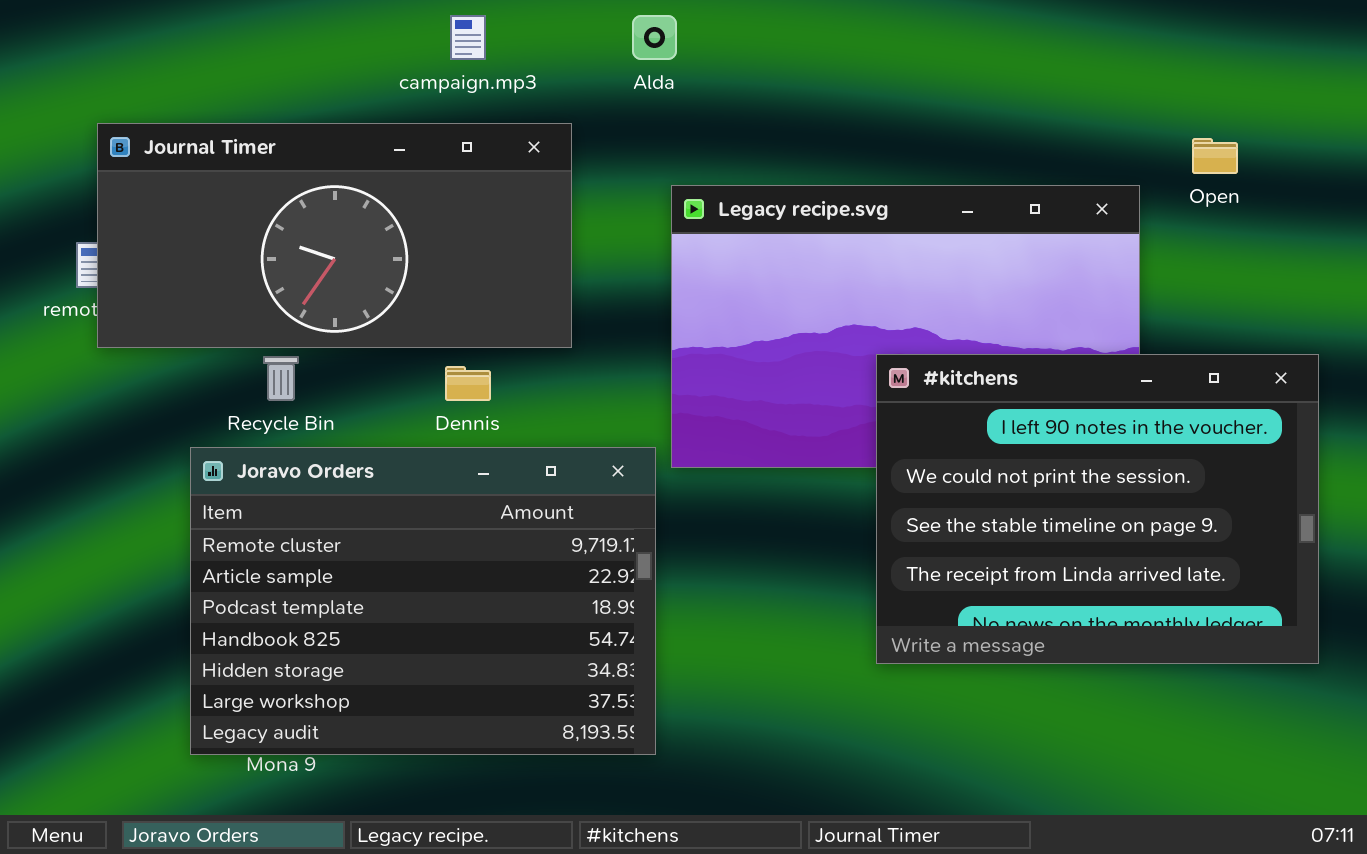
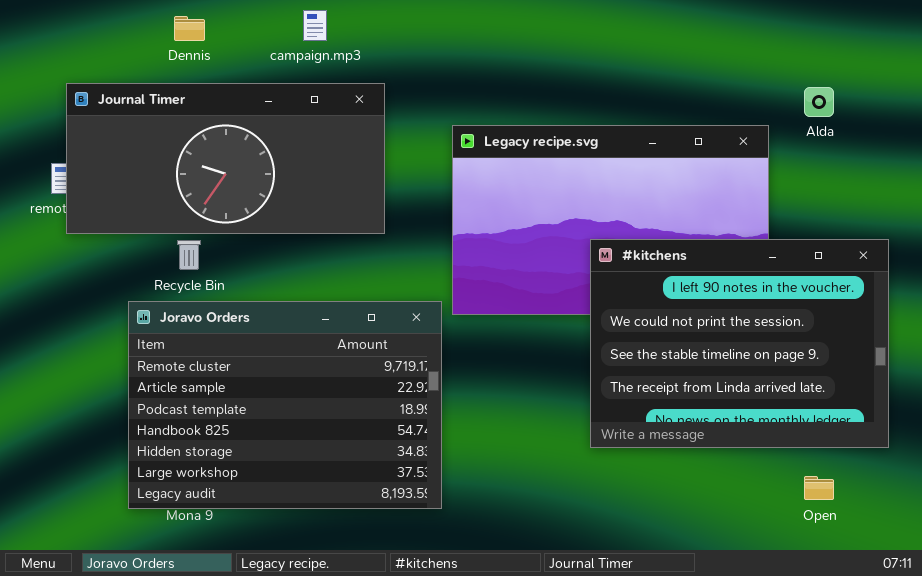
Alda: [632,15,677,60] -> [804,87,834,117], moved
Open: [1192,138,1238,174] -> [804,476,834,500], moved
Dennis: [445,366,491,401] -> [174,16,205,41], moved

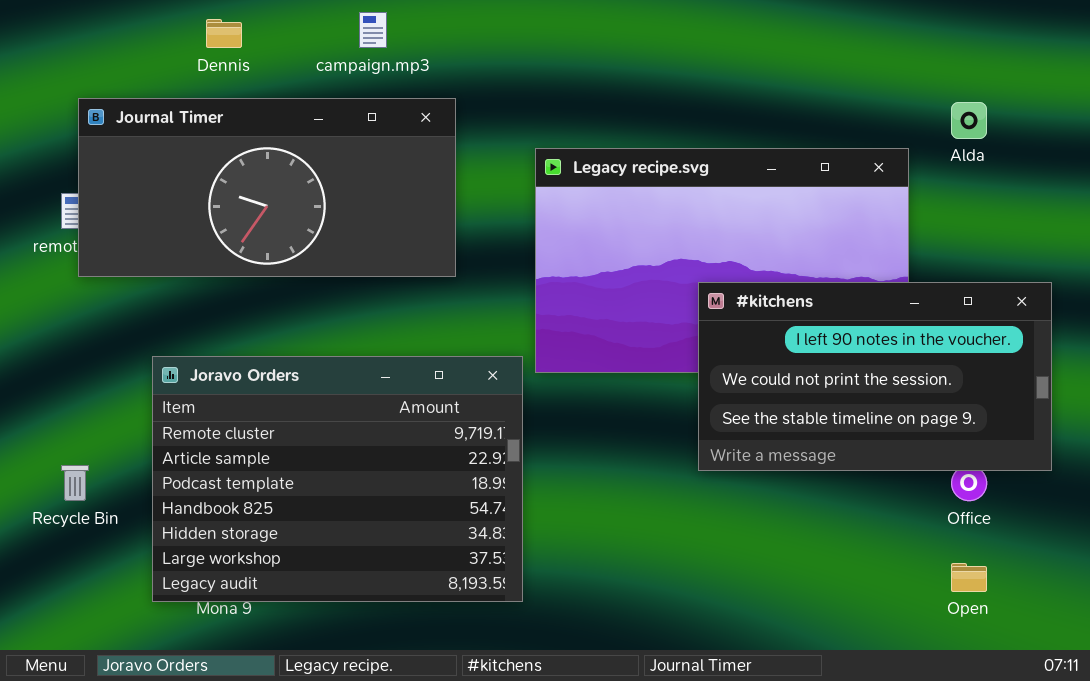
#kitchens: [590,239,889,448] -> [698,282,1052,471], resized
Recycle Bin: [177,240,201,270] -> [61,465,89,501], moved

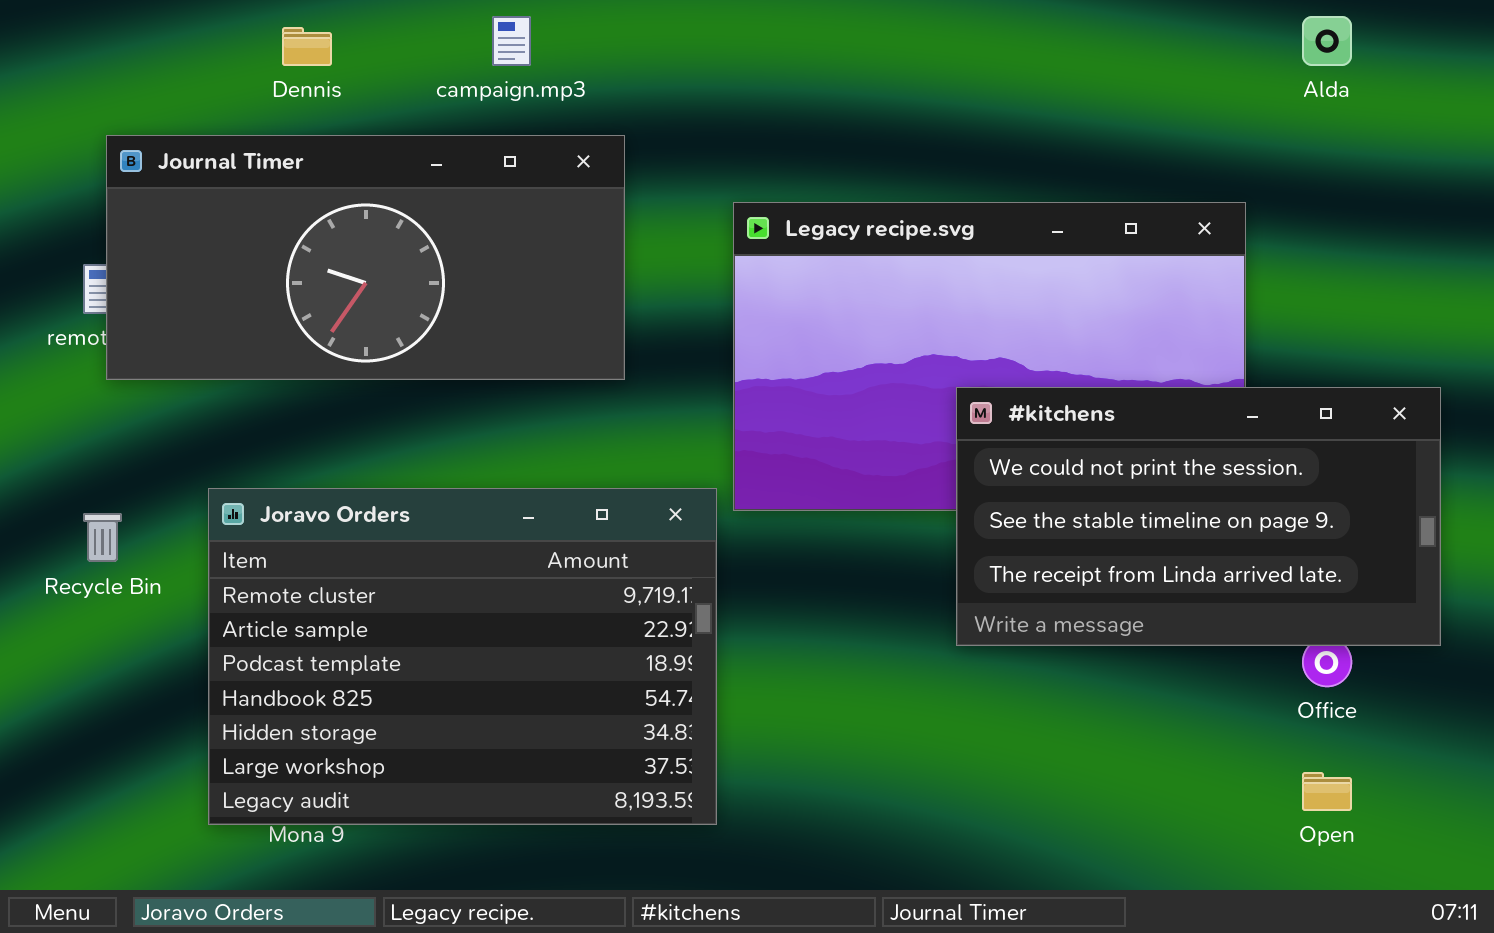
Alda: [951,102,987,139] -> [1302,16,1352,66], moved
#kitchens: [698,282,1052,471] -> [956,387,1441,646], scrolled down 1 row
Recycle Bin: [61,465,89,501] -> [83,513,122,562], moved

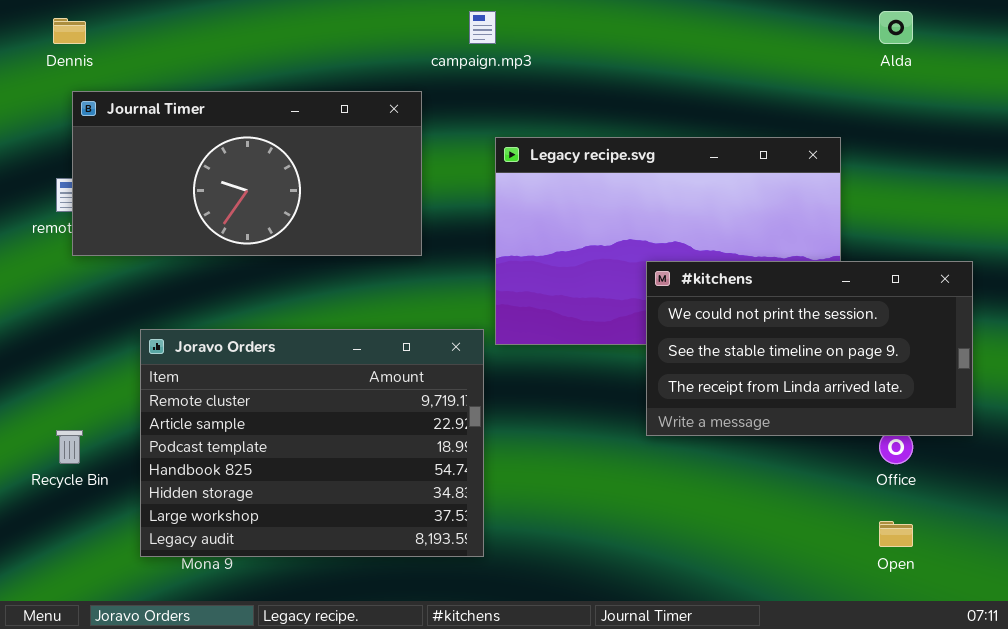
campaign.mp3: [492,16,531,66] -> [469,11,496,44], moved
Dennis: [282,27,332,66] -> [53,18,86,44], moved
Recycle Bin: [83,513,122,562] -> [56,430,83,464], moved

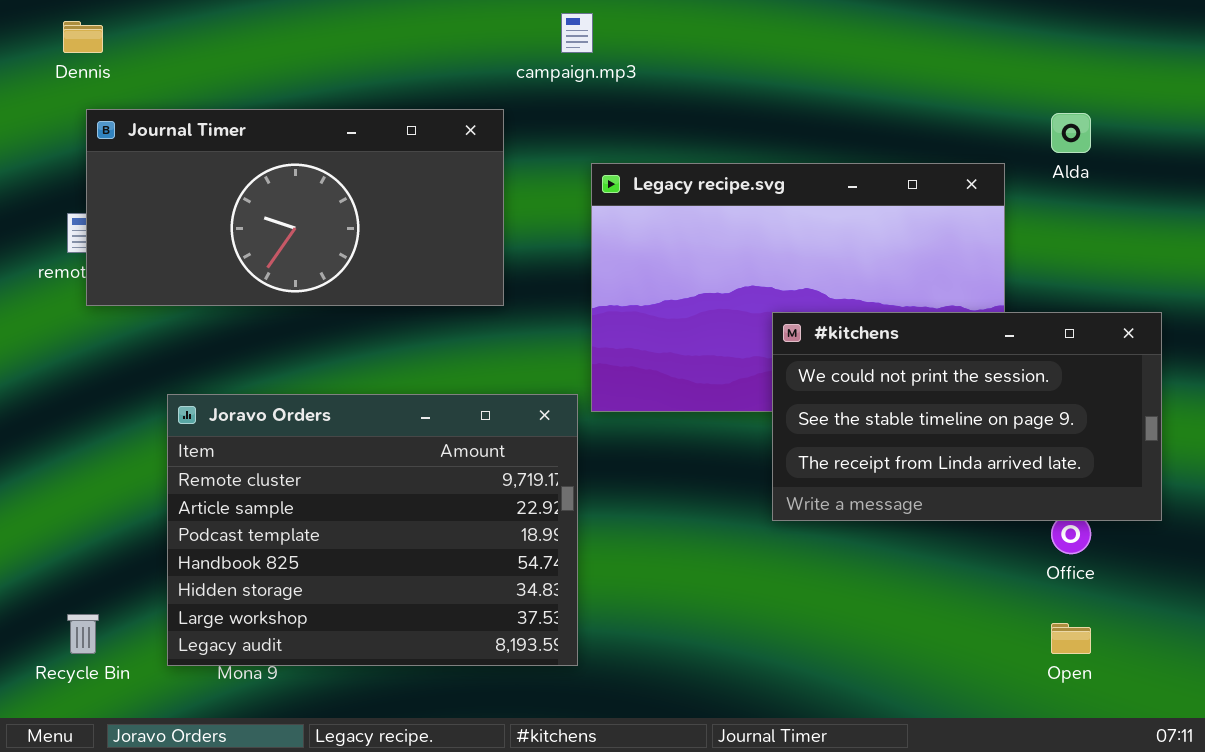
Alda: [879,11,913,44] -> [1051,113,1091,153], moved
Recycle Bin: [56,430,83,464] -> [67,614,99,654], moved

